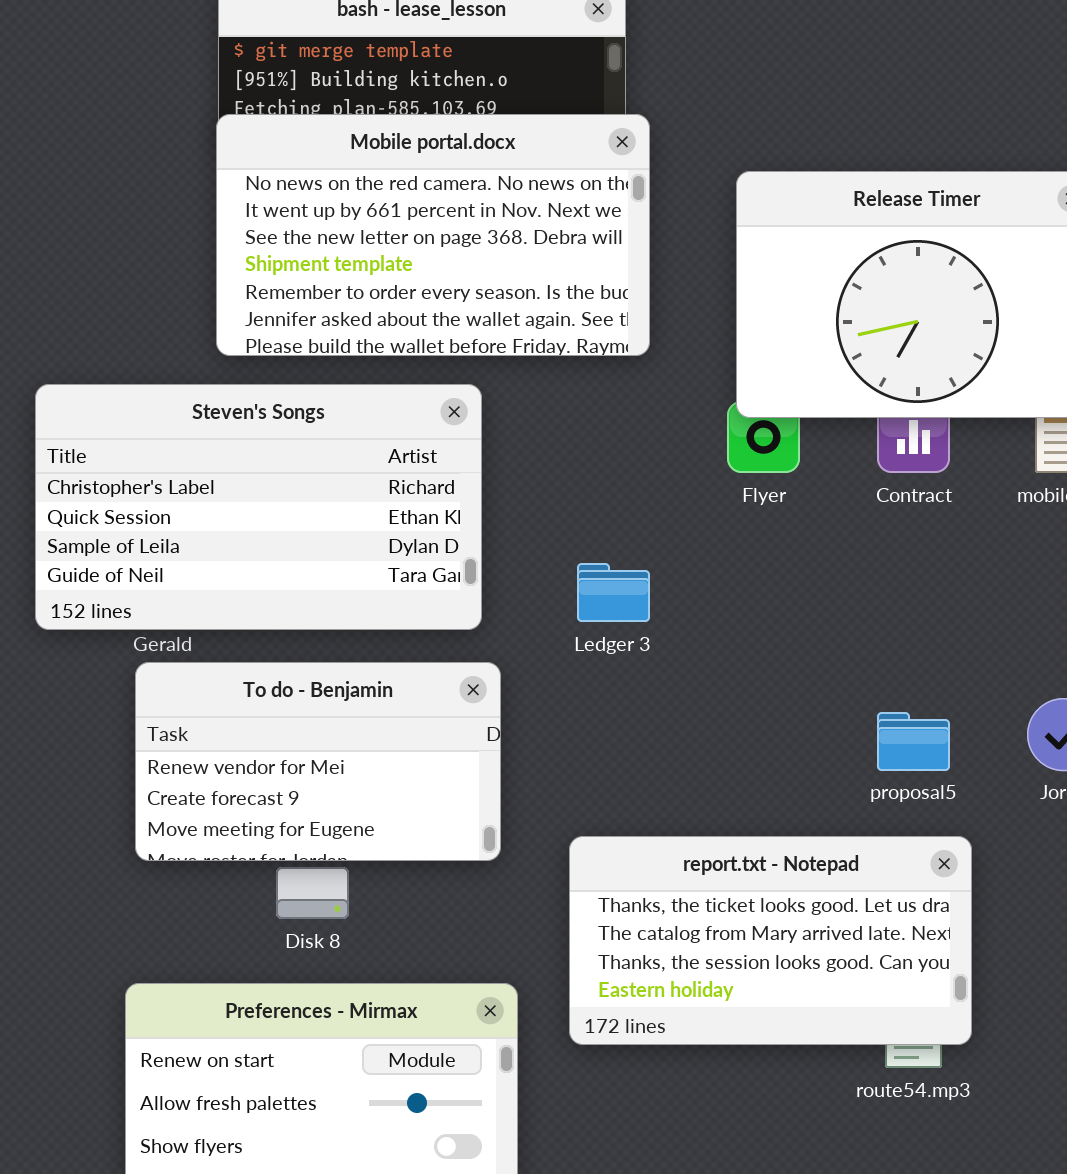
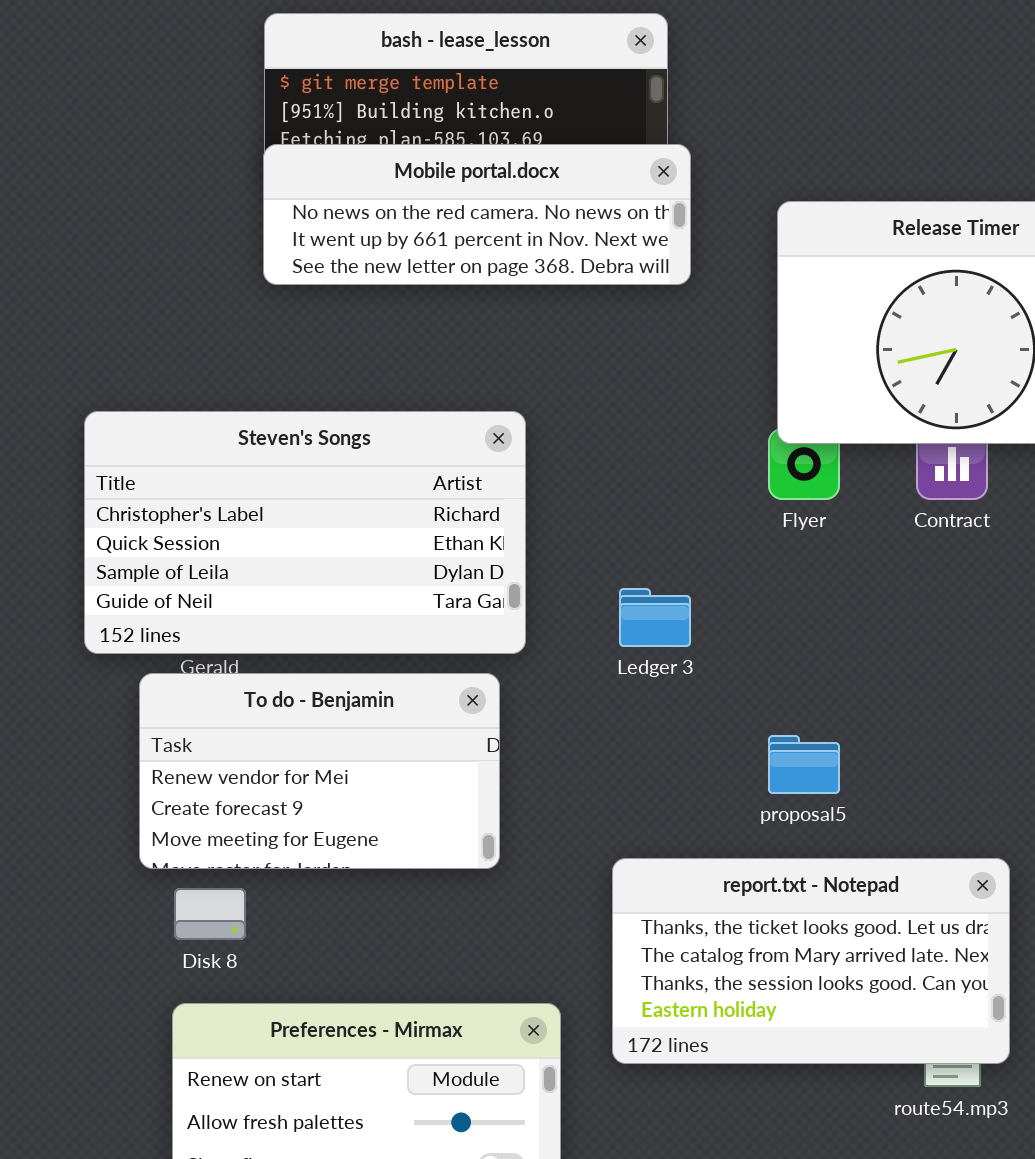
Mobile portal.docx: [216,114,650,356] -> [263,144,691,285], resized
To do - Benjamin: [135,662,501,861] -> [139,673,500,869], moved
proposal5: [877,712,950,771] -> [768,735,840,794], moved
Disk 8: [276,867,349,919] -> [174,888,246,940], moved

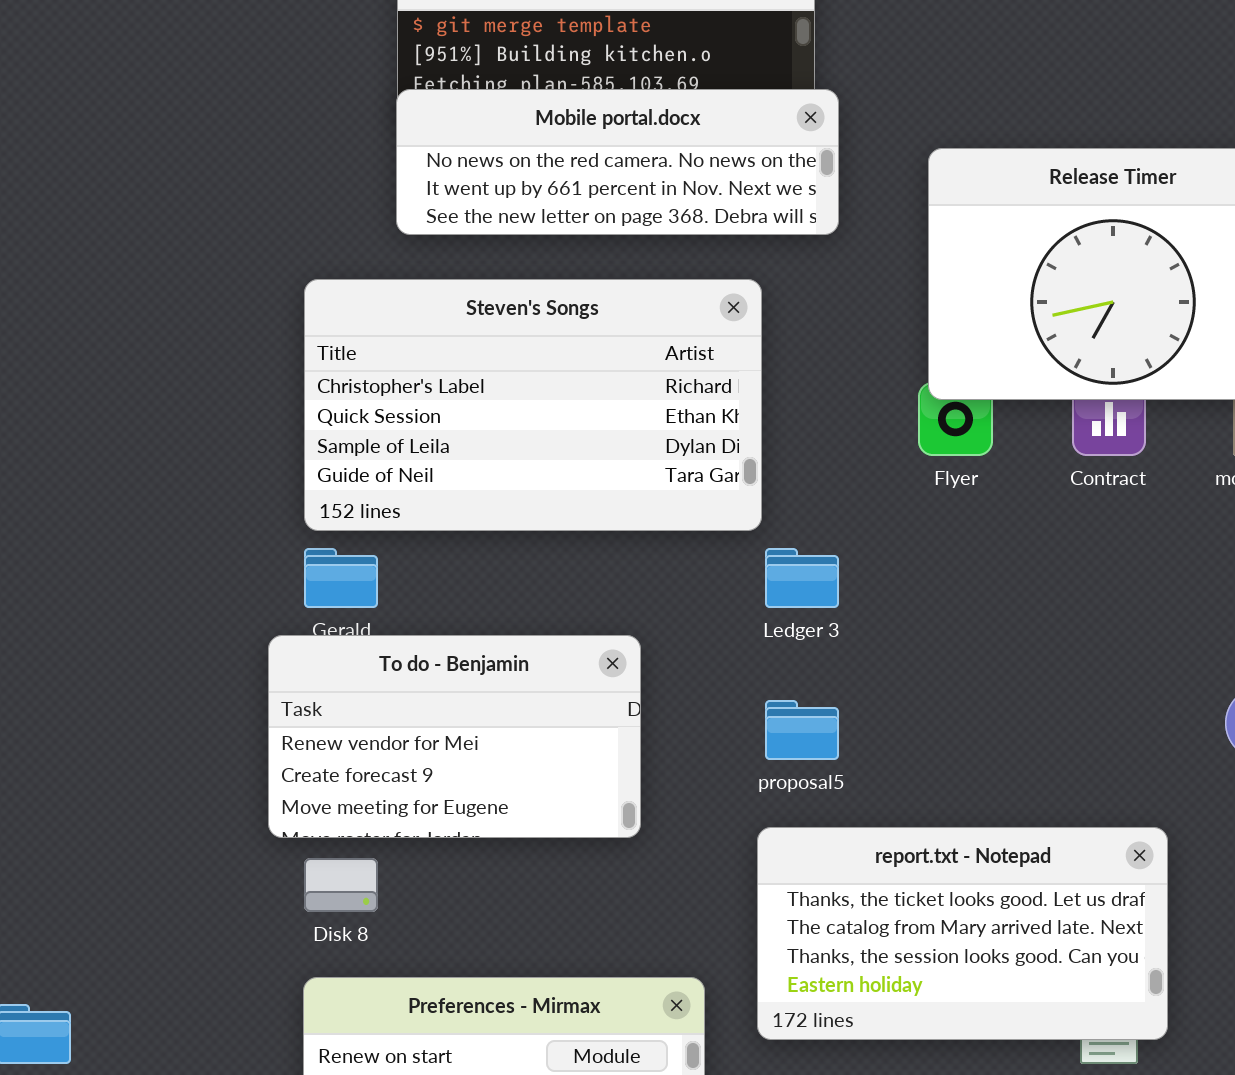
Steven's Songs: [84,411,526,654] -> [304,279,762,531], moved
proposal5: [768,735,840,794] -> [765,700,839,760], moved

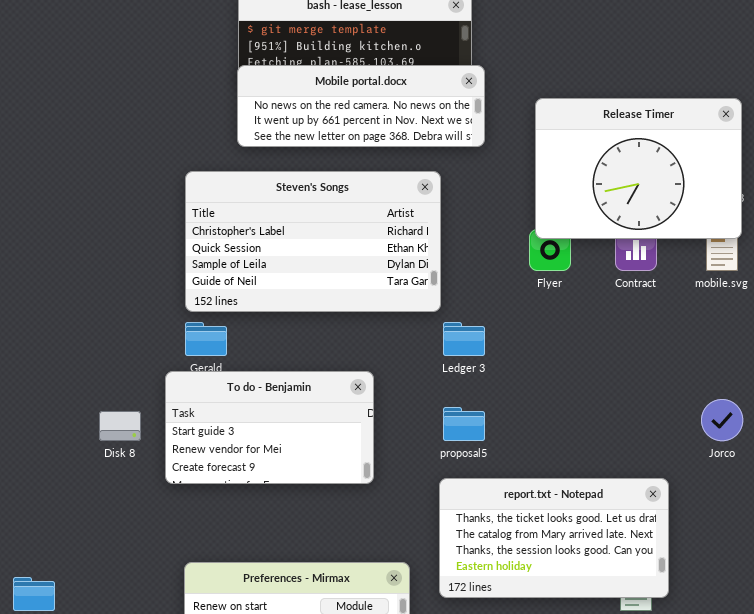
To do - Benjamin: [268,635,641,838] -> [165,371,374,484], scrolled up 1 row
Disk 8: [304,858,378,912] -> [99,411,141,441], moved

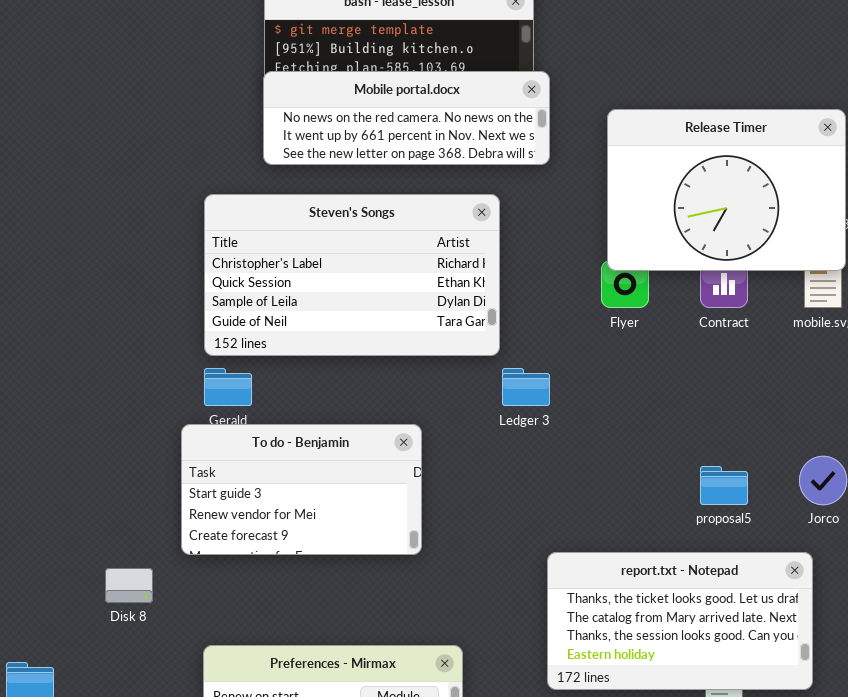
proposal5: [443,407,485,441] -> [700,466,748,505], moved
Disk 8: [99,411,141,441] -> [105,568,153,603], moved
report.txt - Notepad: [439,478,669,598] -> [547,552,813,690], moved

